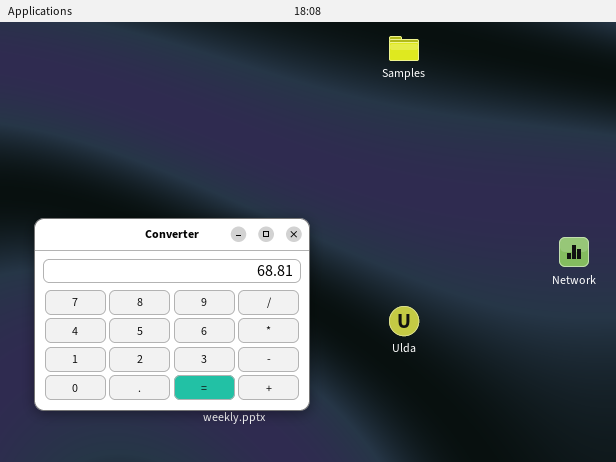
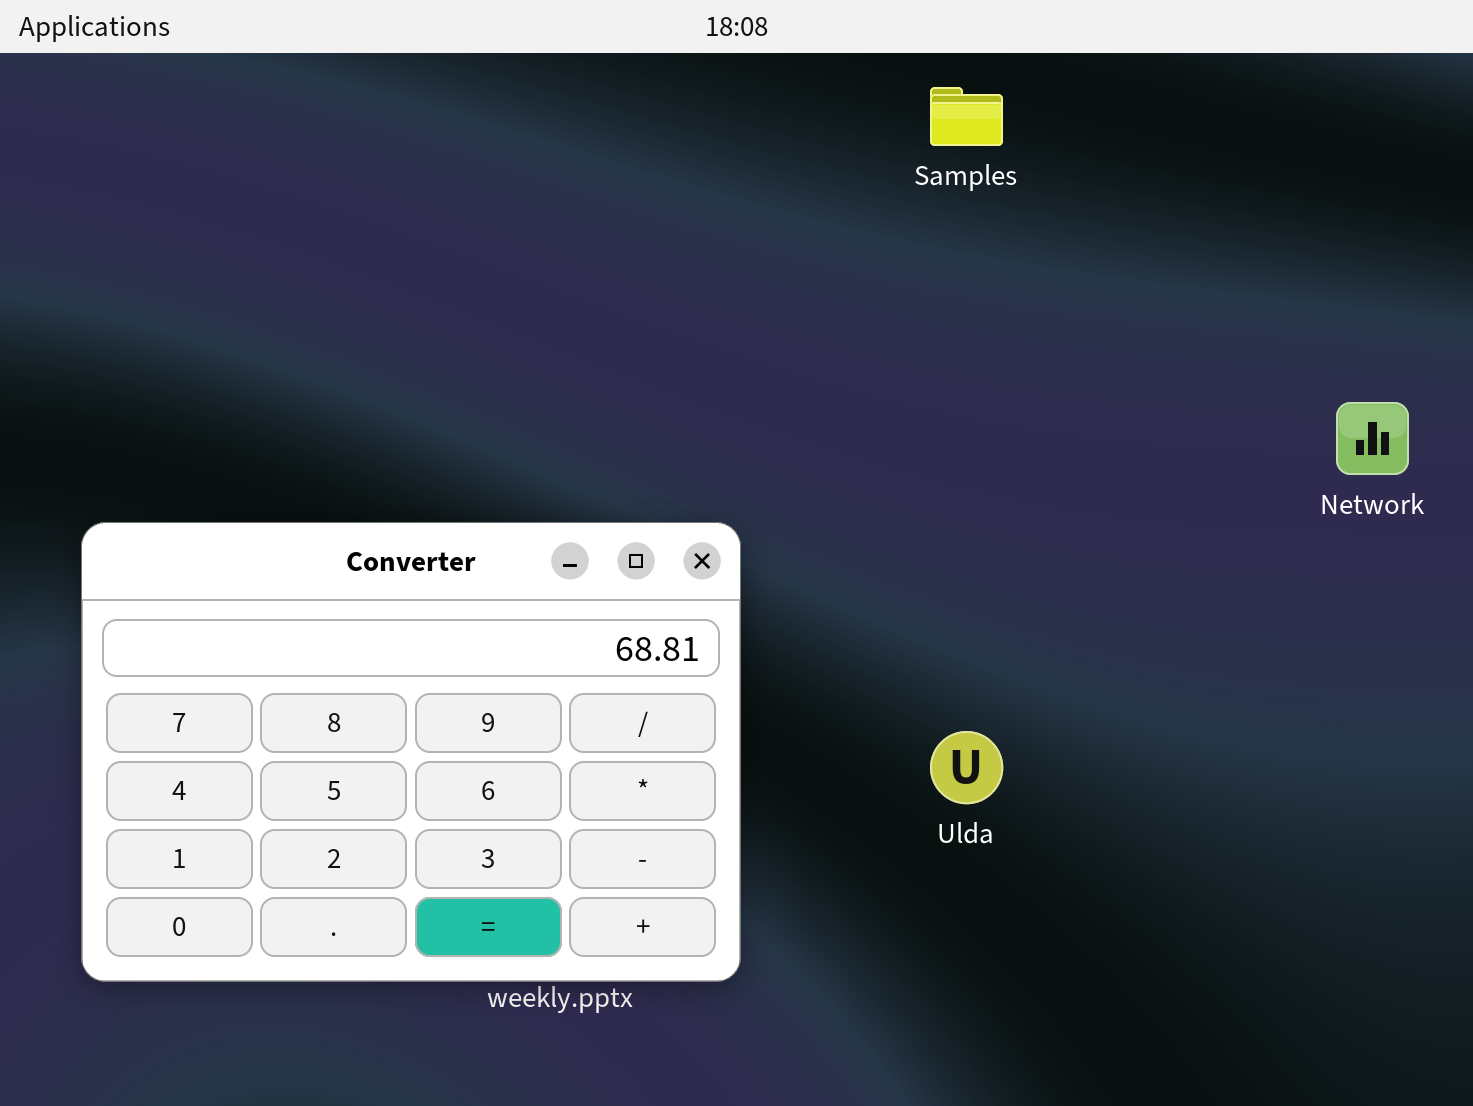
Network: [559,237,589,267] -> [1336,402,1409,475], moved

